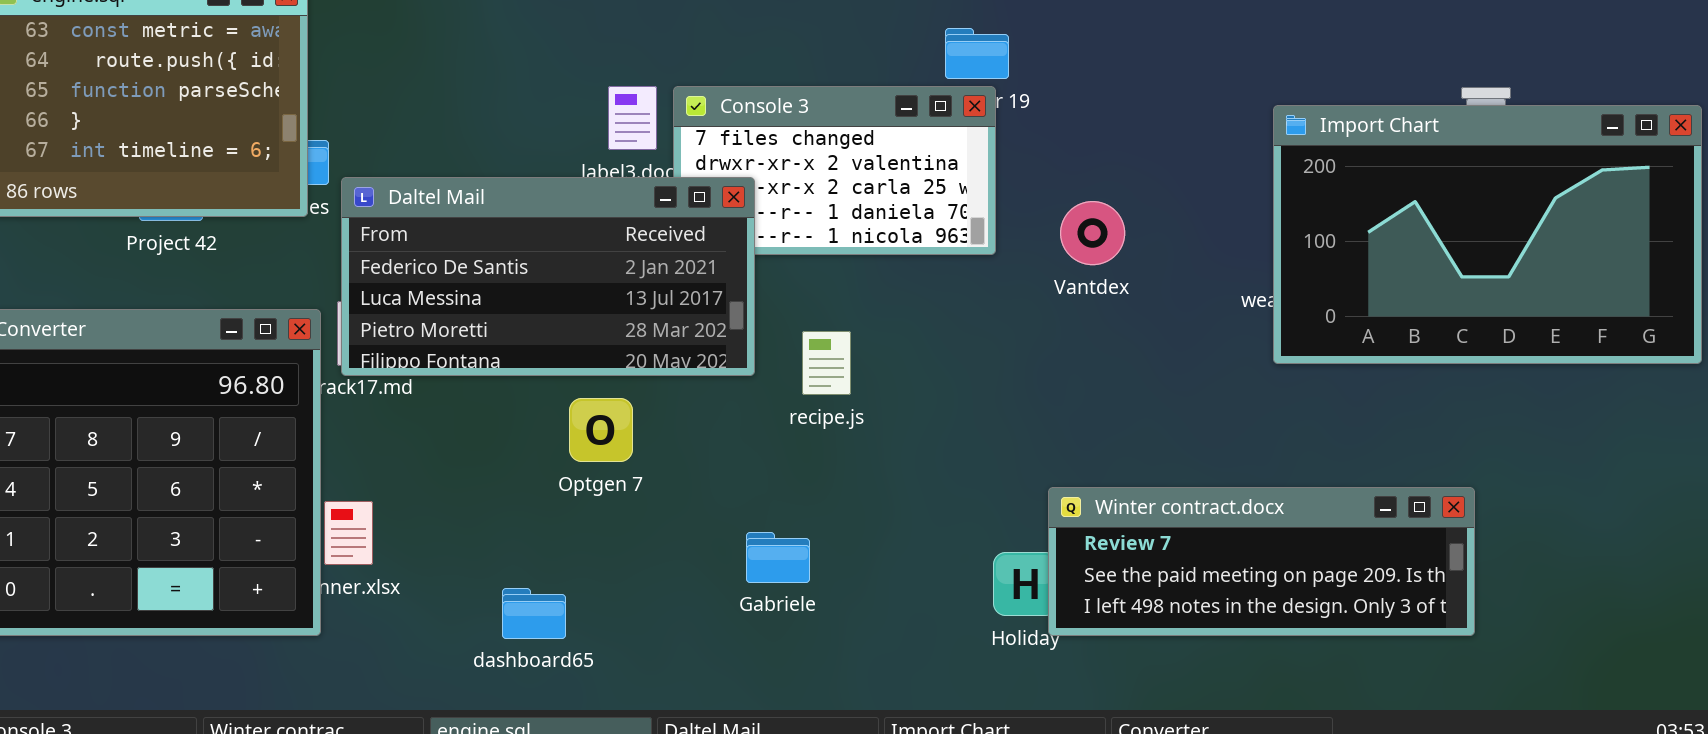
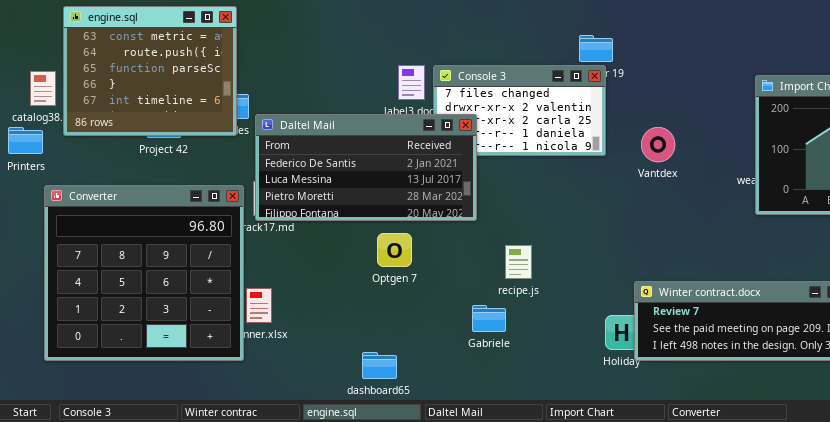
recipe.js: [802,331,851,395] -> [505,245,532,279], moved
dashboard65: [502,588,566,639] -> [362,352,397,379], moved

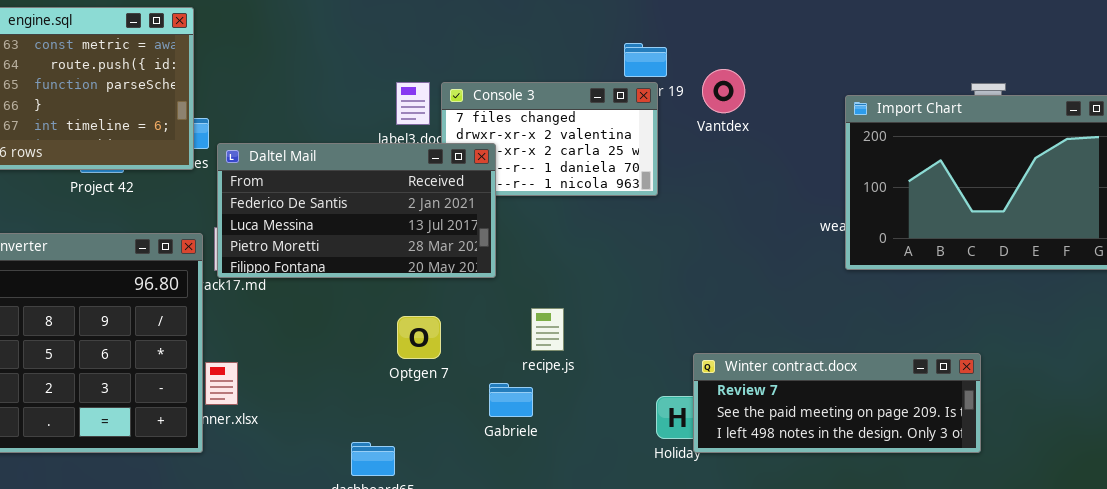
Vantdex: [641,127,675,162] -> [702,69,745,113], moved
Optgen 7: [377,233,412,267] -> [397,316,441,359], moved

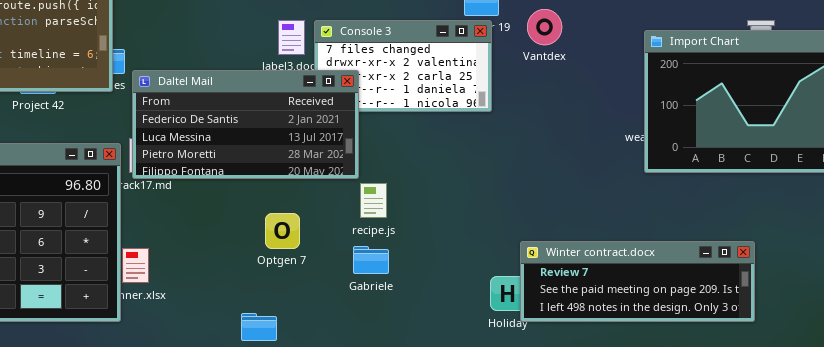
recipe.js: [531,308,564,351] -> [360,183,387,218], moved
Optgen 7: [397,316,441,359] -> [265,213,300,249], moved
Gabriele: [489,383,533,417] -> [353,246,389,274], moved

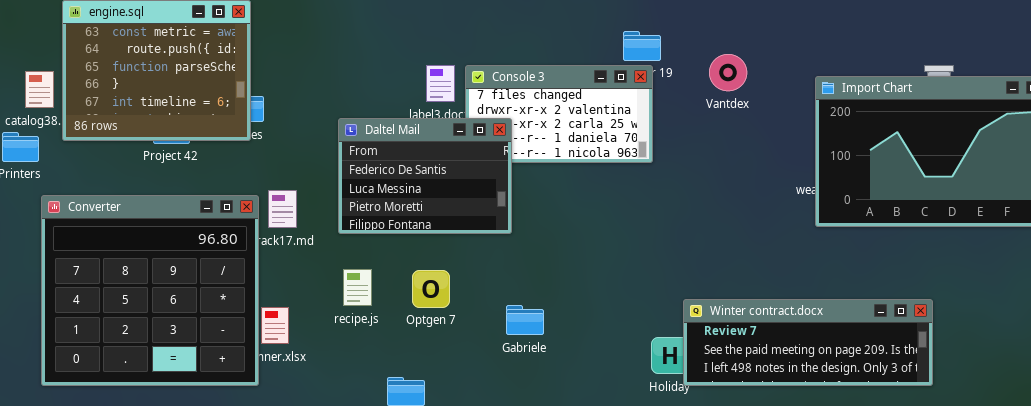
Vantdex: [527,9,562,45] -> [709,54,747,91], moved
Daltel Mail: [132,70,359,179] -> [338,118,512,234], resized
recipe.js: [360,183,387,218] -> [343,269,372,306], moved

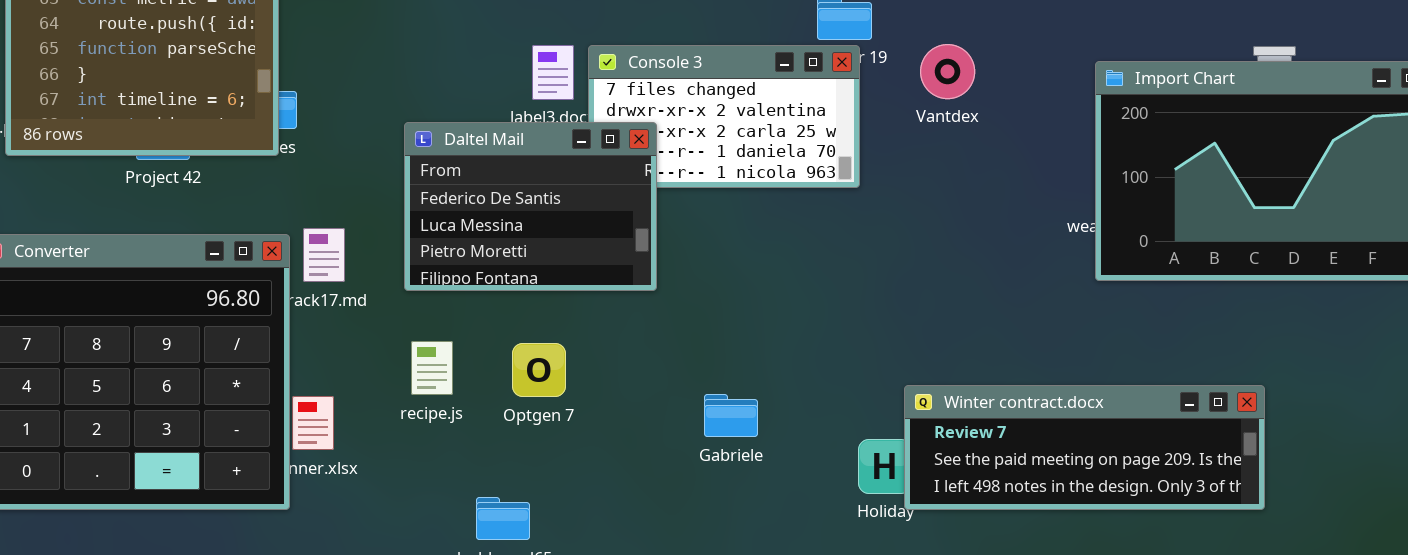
Vantdex: [709,54,747,91] -> [920,44,975,99], moved
Gabriele: [506,305,544,335] -> [704,394,758,437], moved

